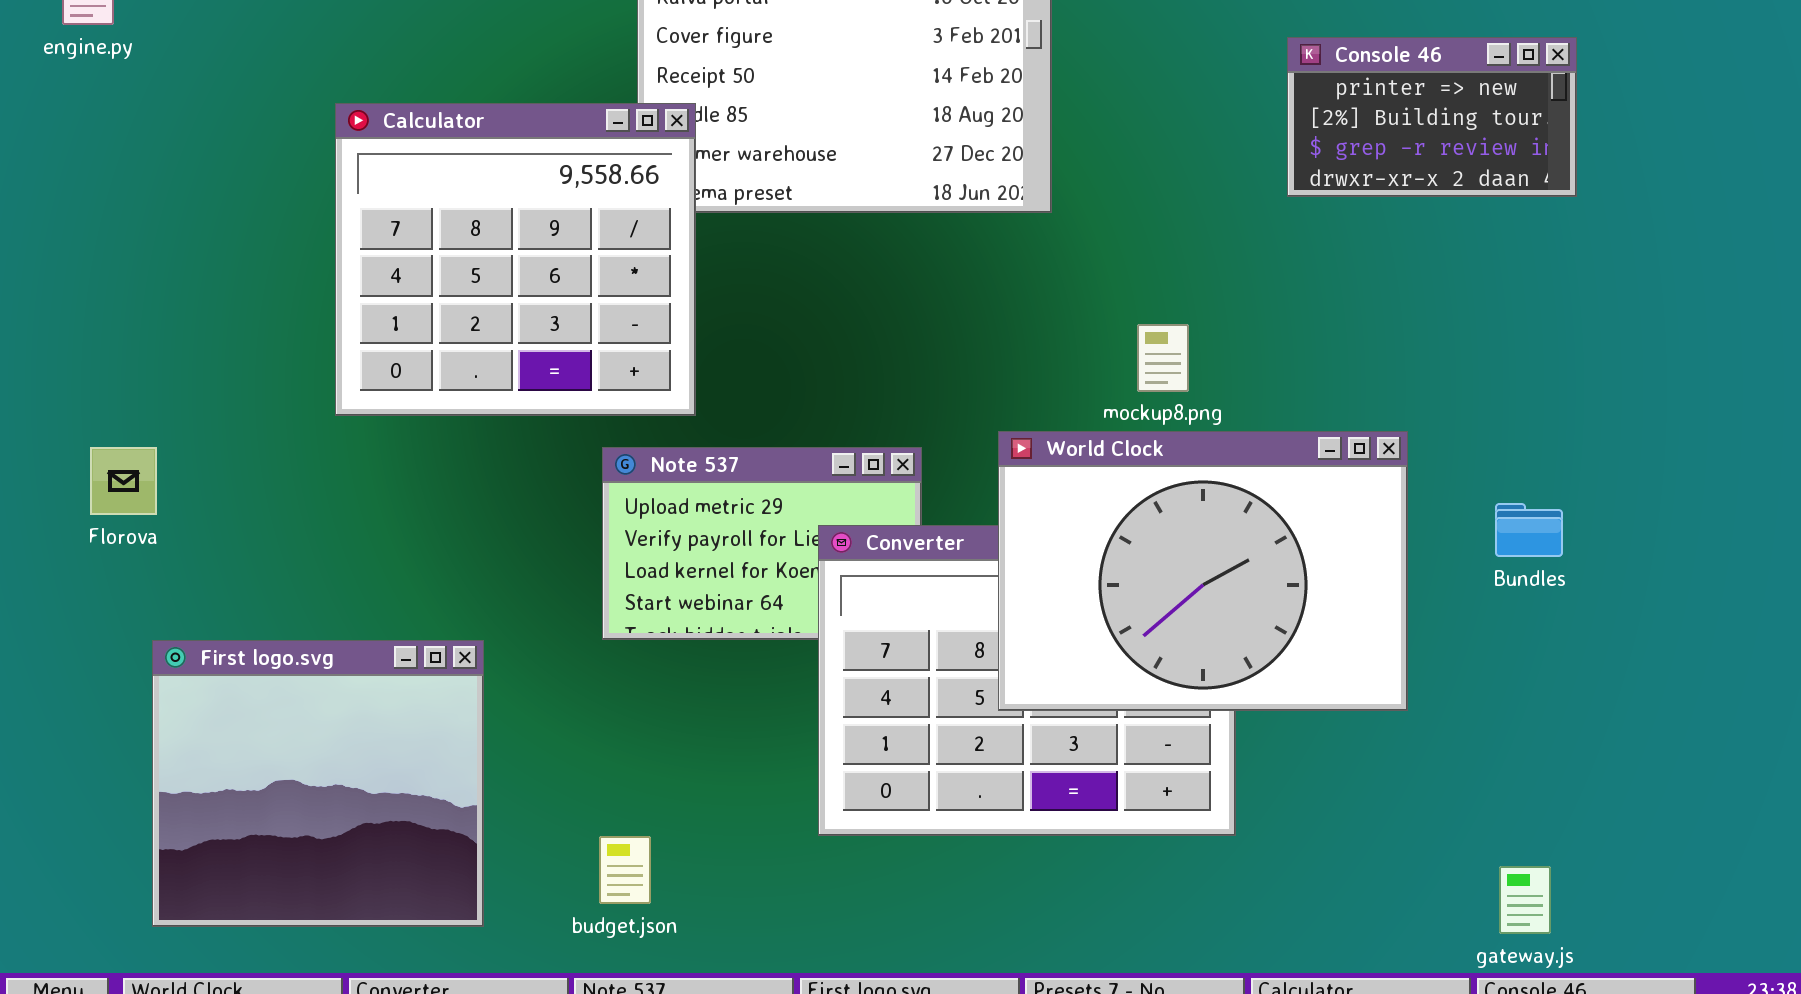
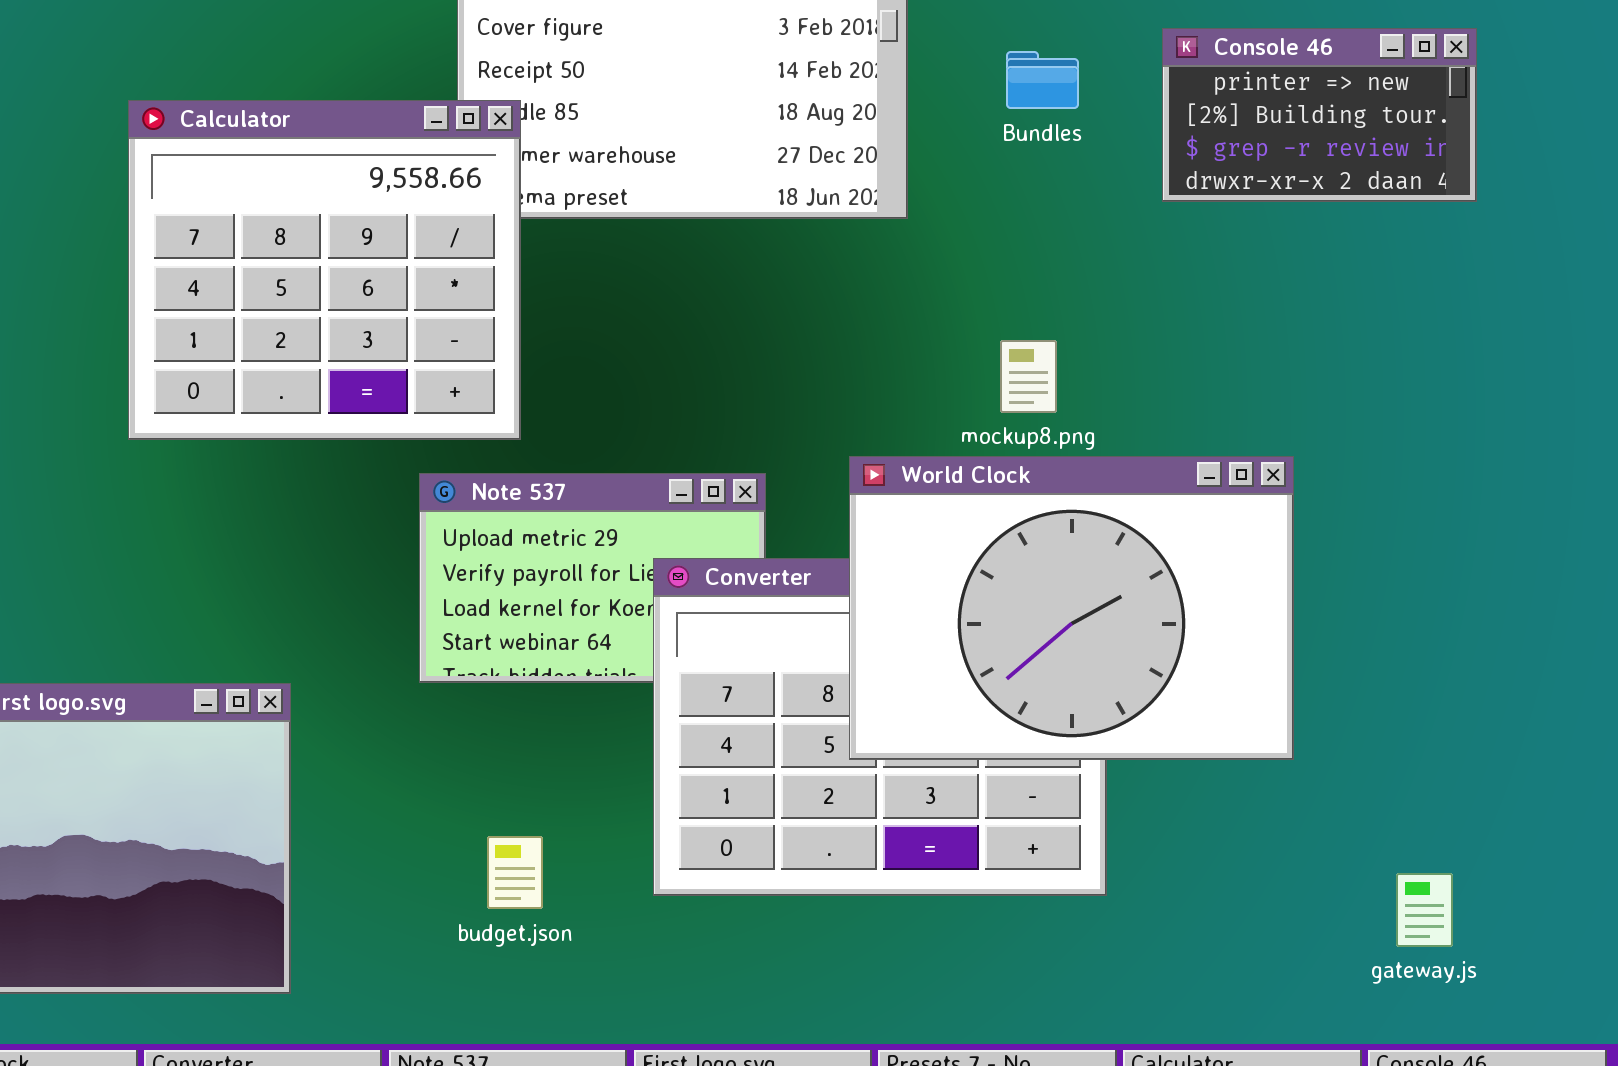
Bundles: [1495,503,1563,557] -> [1006,51,1079,109], moved
budget.json: [599,836,651,904] -> [487,836,543,909], moved
gateway.js: [1499,866,1551,934] -> [1396,873,1453,947], moved

